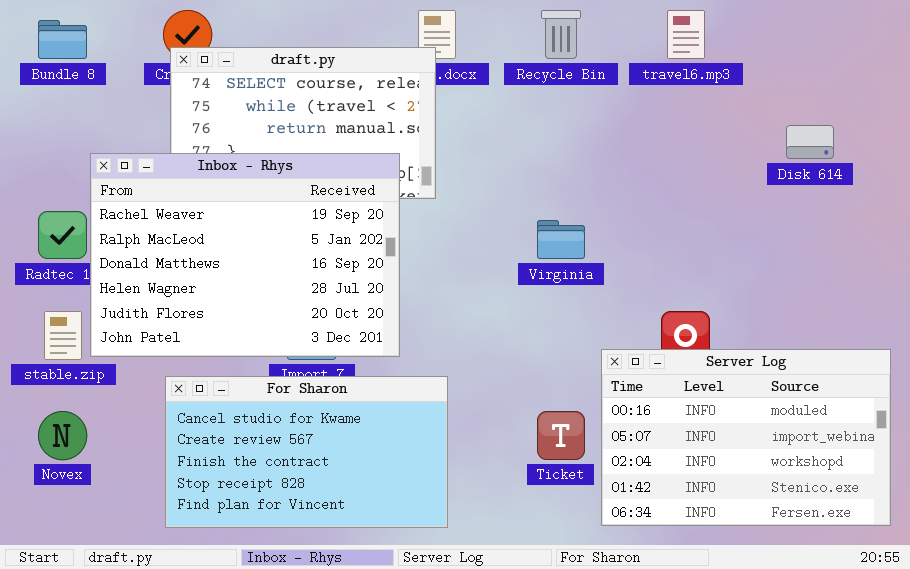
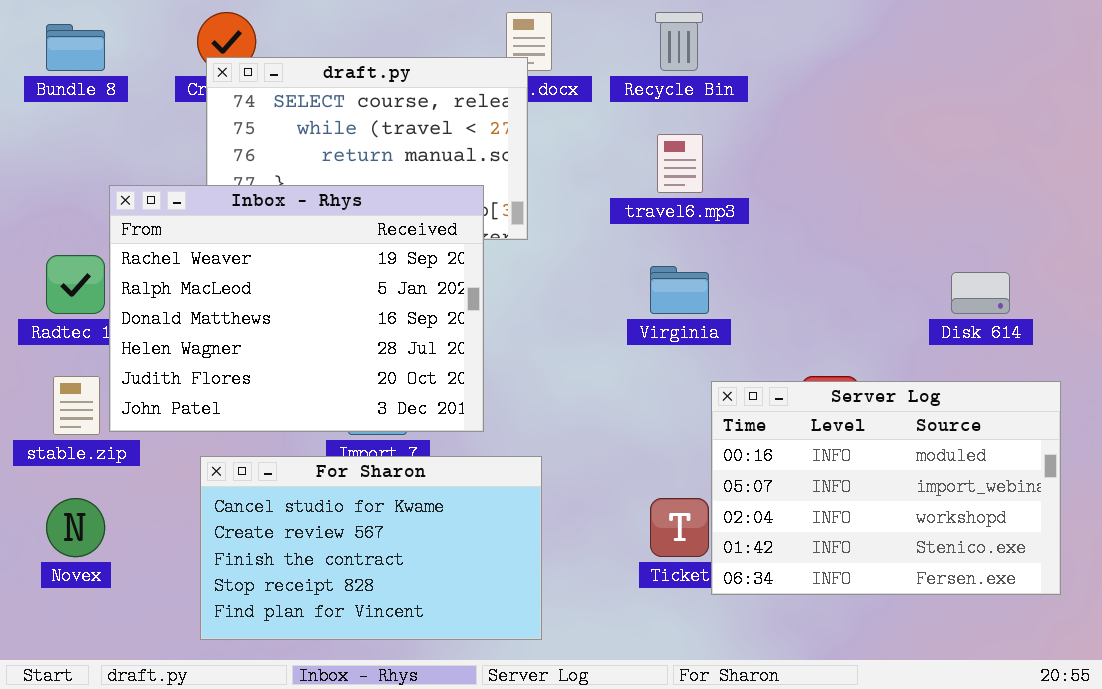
travel6.mp3: [667,10,705,59] -> [657,134,703,193], moved
Disk 614: [786,125,834,159] -> [951,272,1010,314], moved
Server Log: [601,349,891,526] -> [711,381,1061,595], moved

